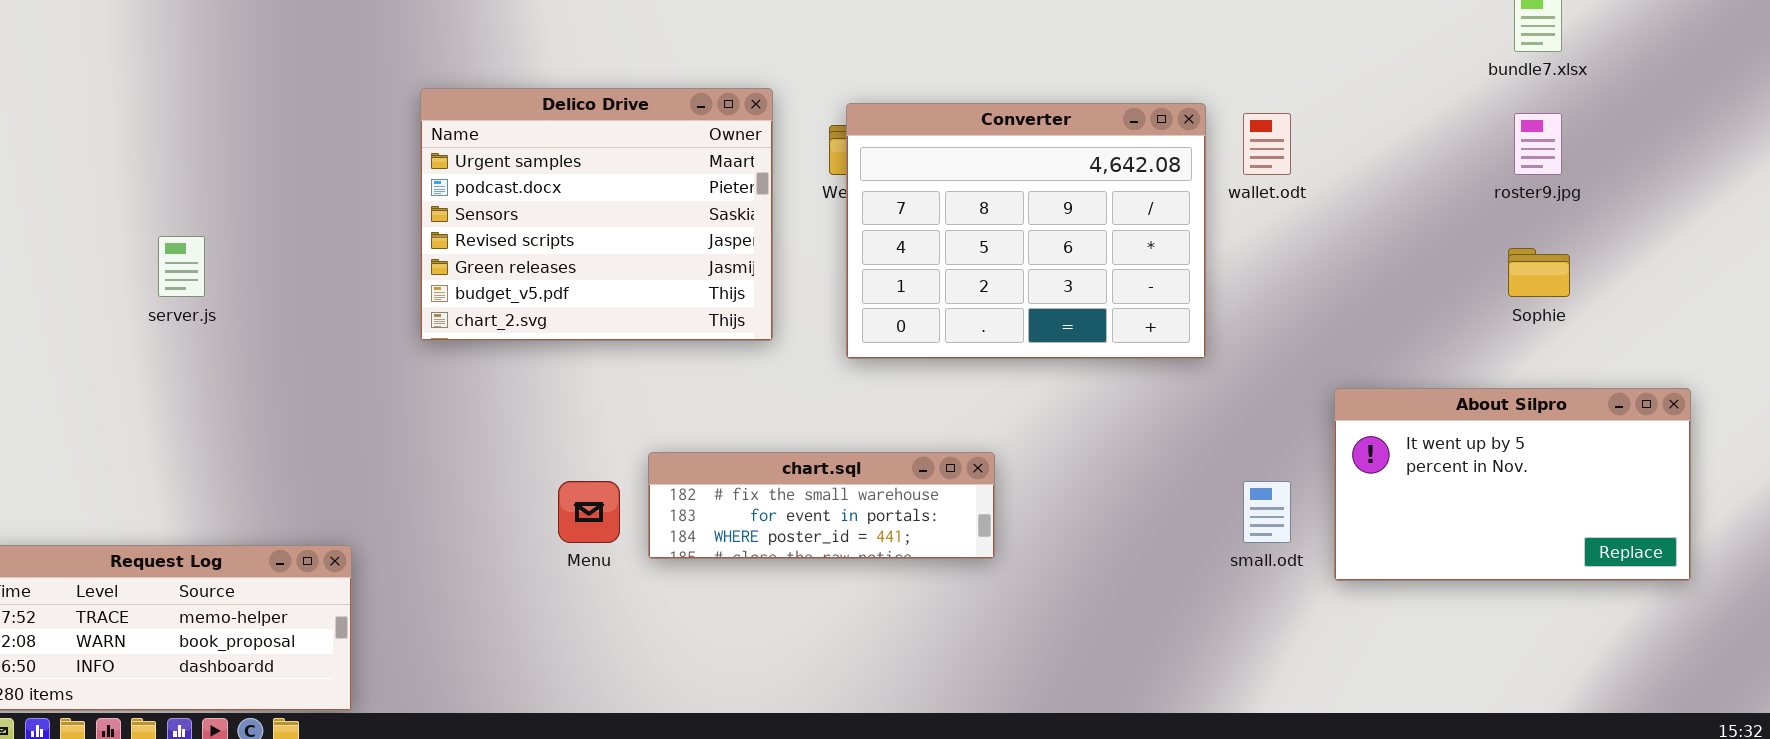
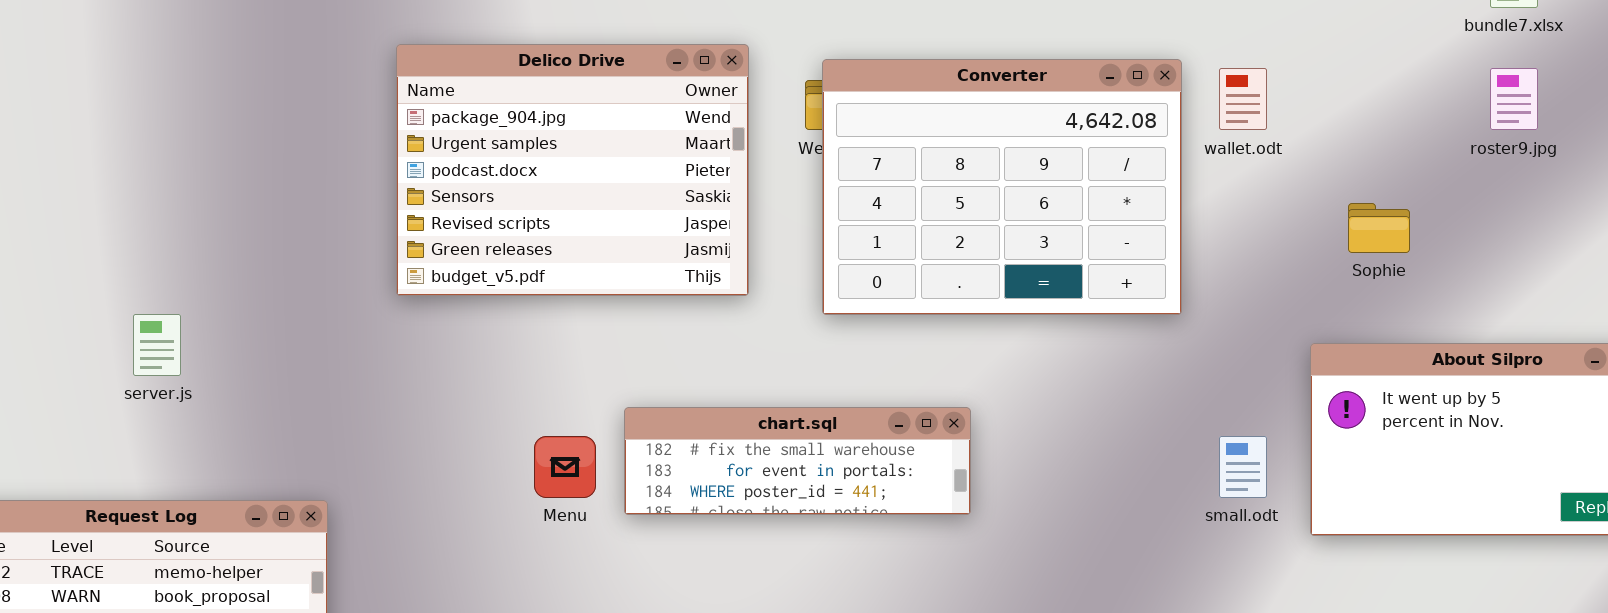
Delico Drive: [420,88,773,341] -> [396,44,749,296], scrolled up 1 row
server.js: [158,236,205,297] -> [133,314,181,376], moved
Sophie: [1508,248,1570,297] -> [1348,203,1410,253], moved

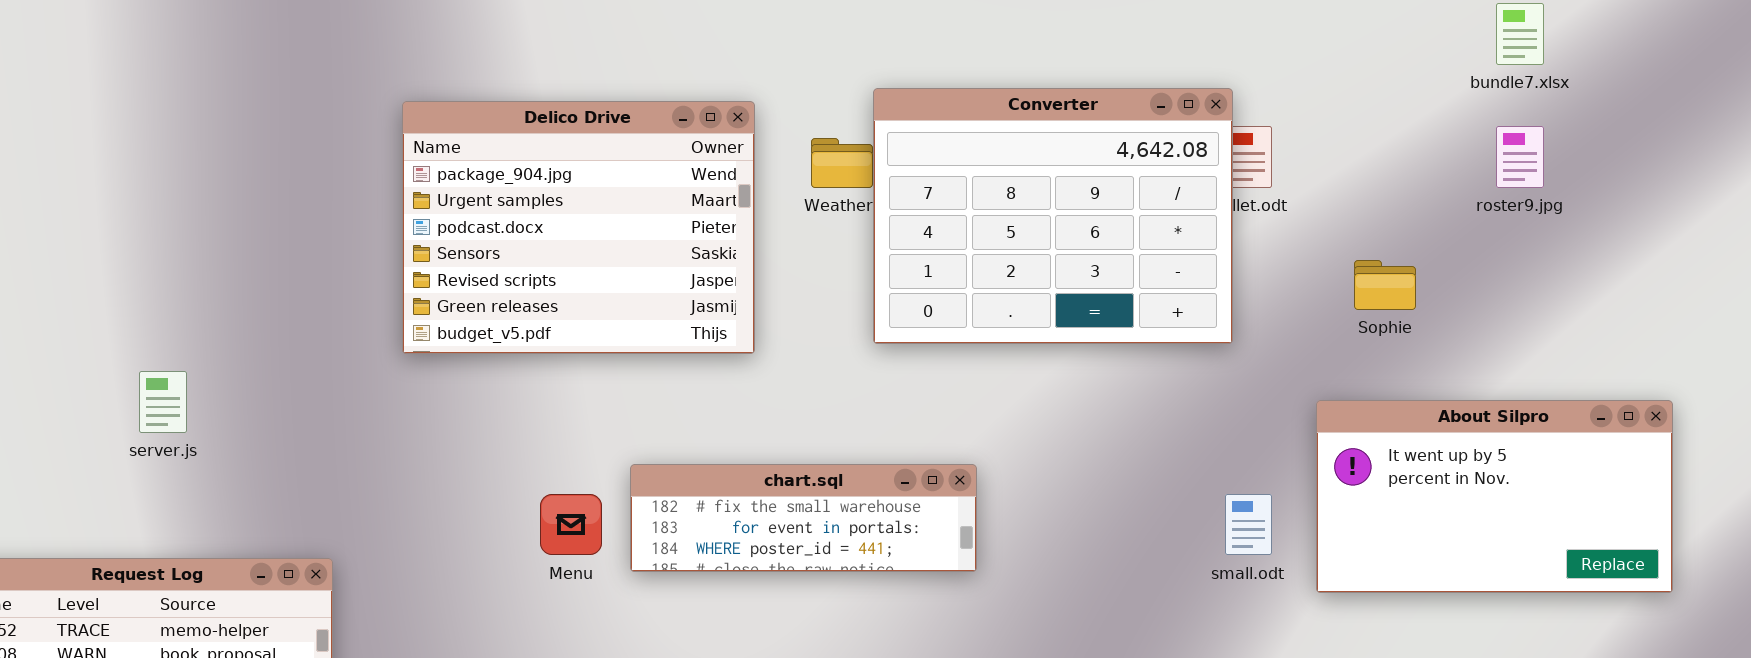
Converter: [822,59,1182,315] -> [873,88,1233,344], moved

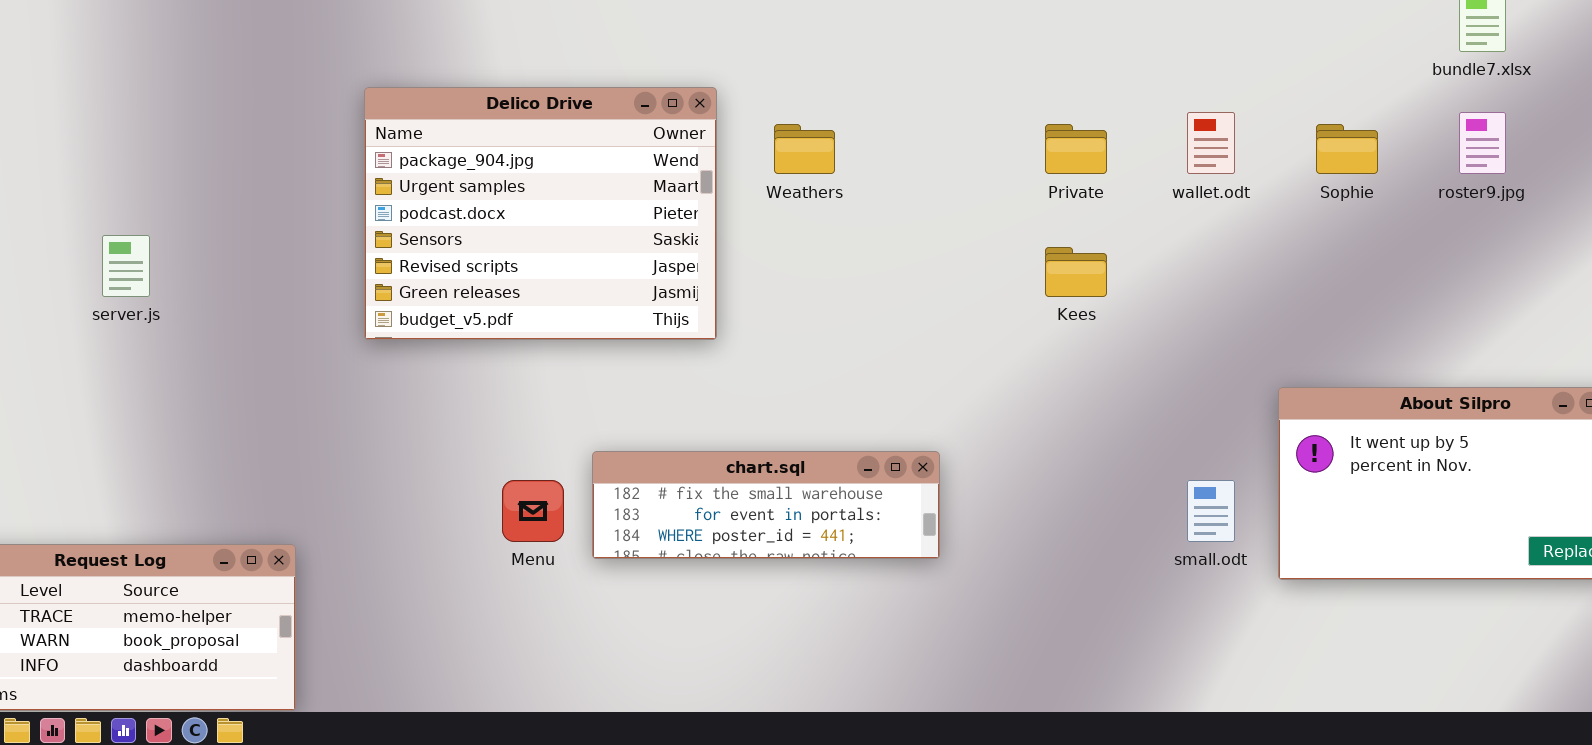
Converter: [873,88,1233,344] -> none, closed
Sophie: [1354,260,1416,310] -> [1316,124,1378,174], moved
server.js: [139,371,187,433] -> [102,235,150,297], moved

